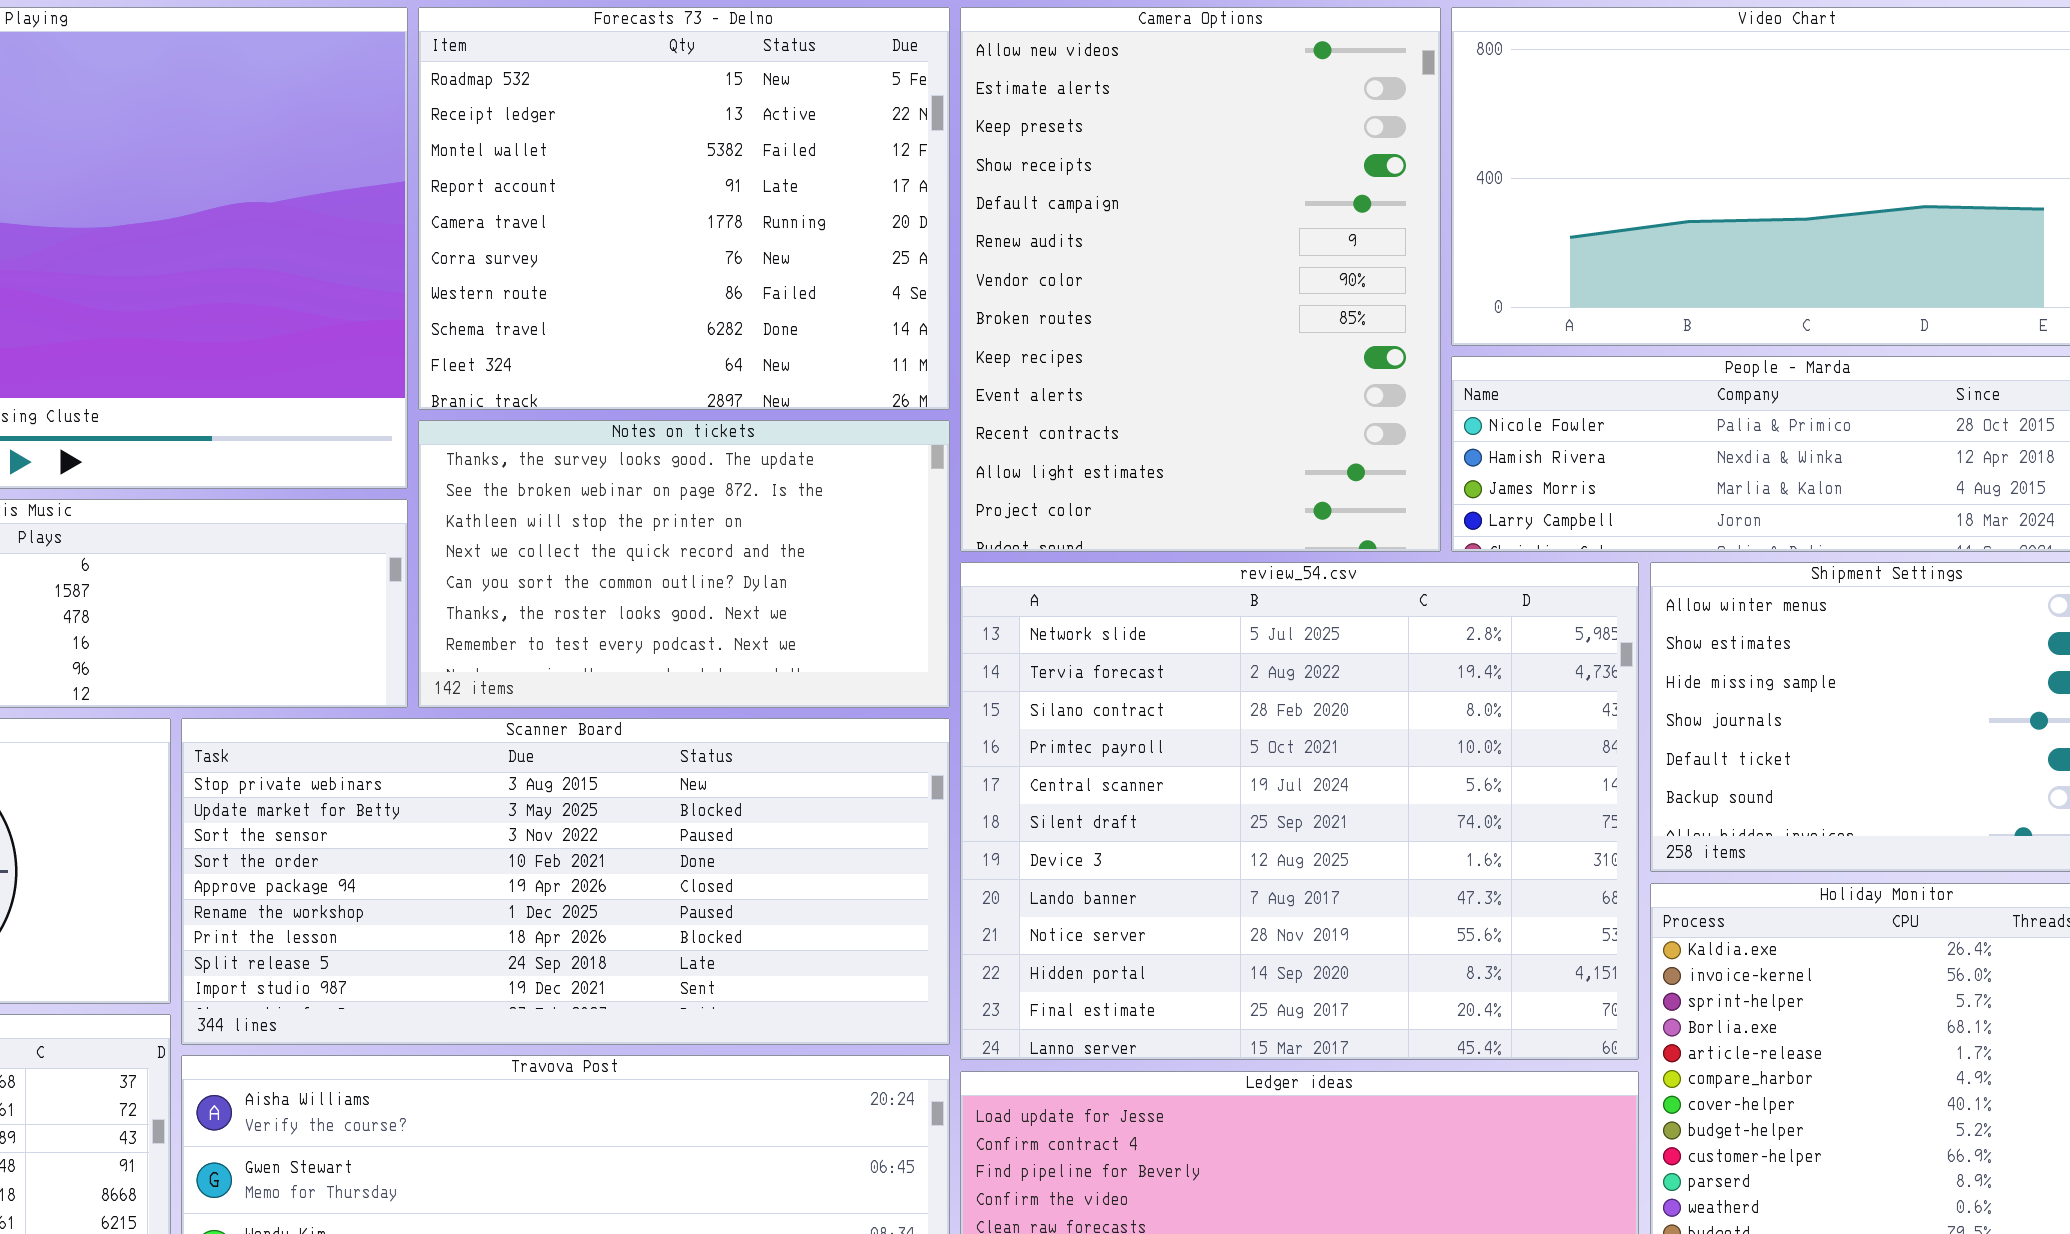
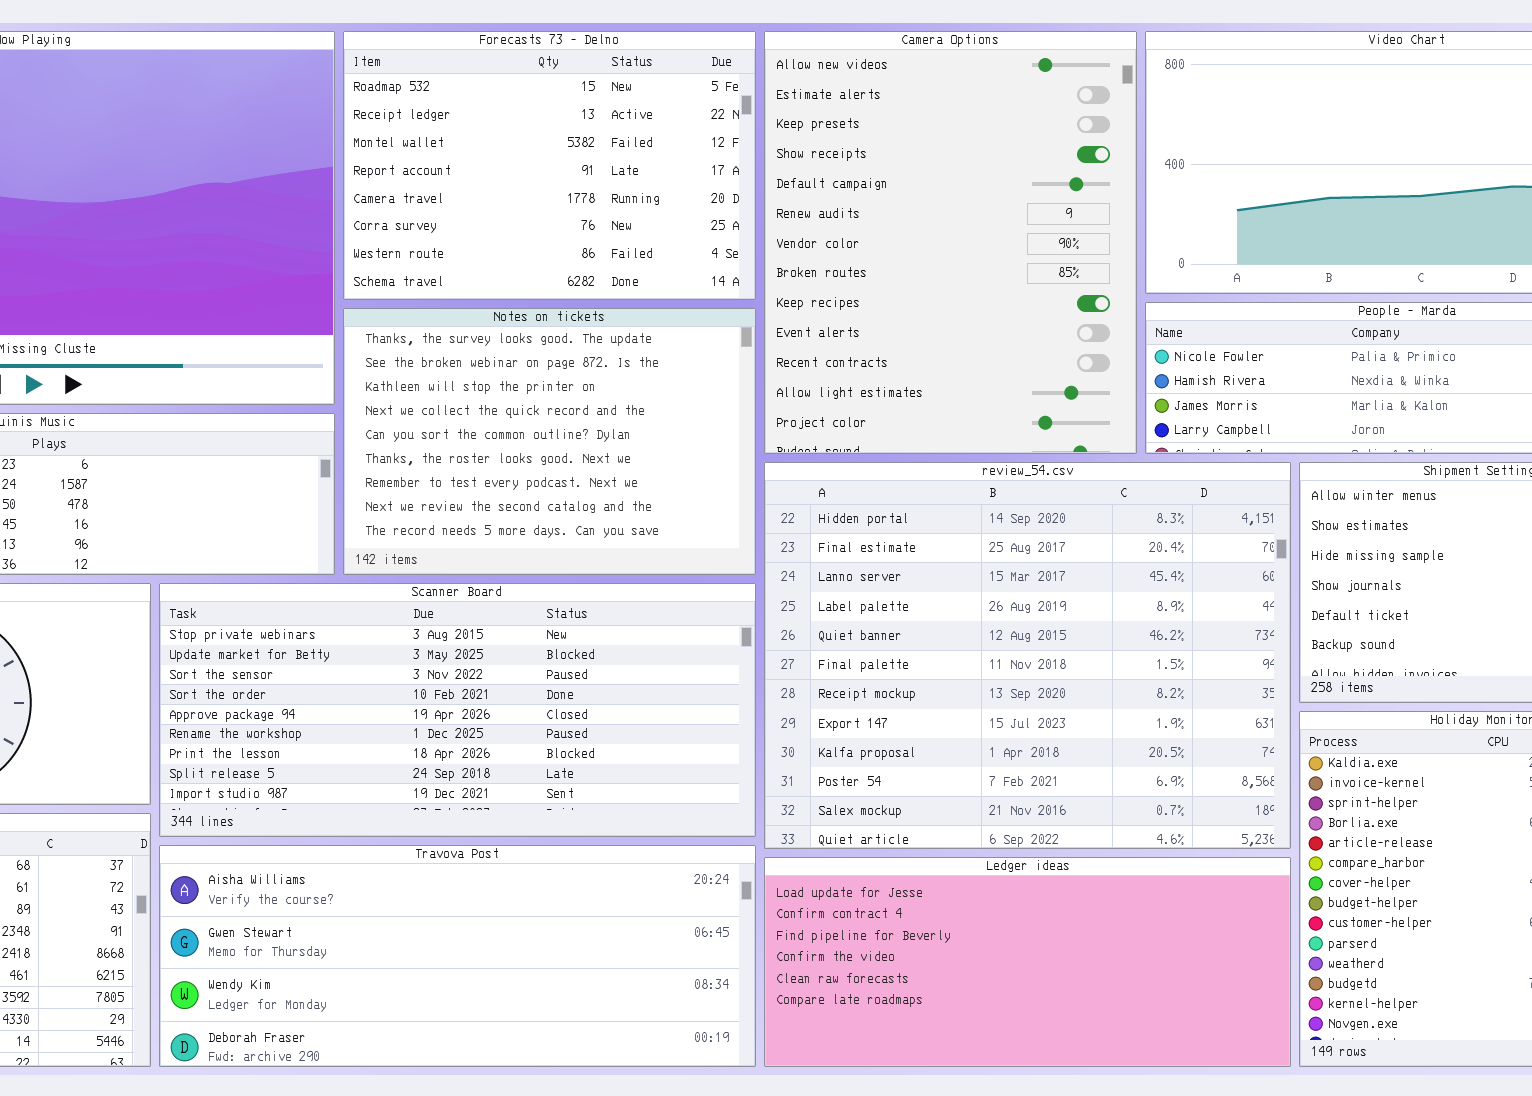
Forecasts 73 - Delno: [418,7,950,410] -> [343,31,756,300], resized
Notes on tickets: [418,420,950,708] -> [343,308,756,575], resized
review_54.csv: [960,562,1639,1060] -> [764,462,1291,849], scrolled down 9 rows

